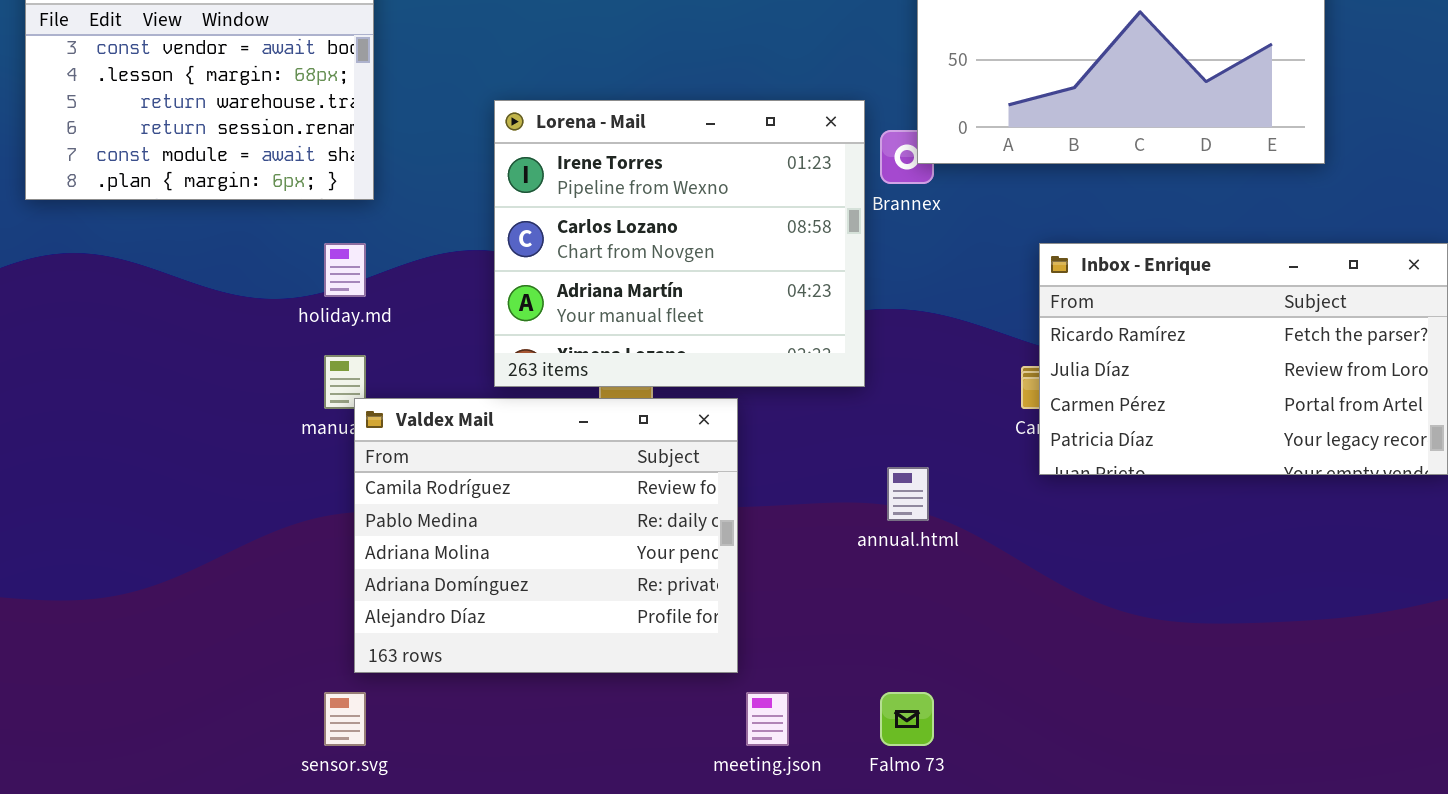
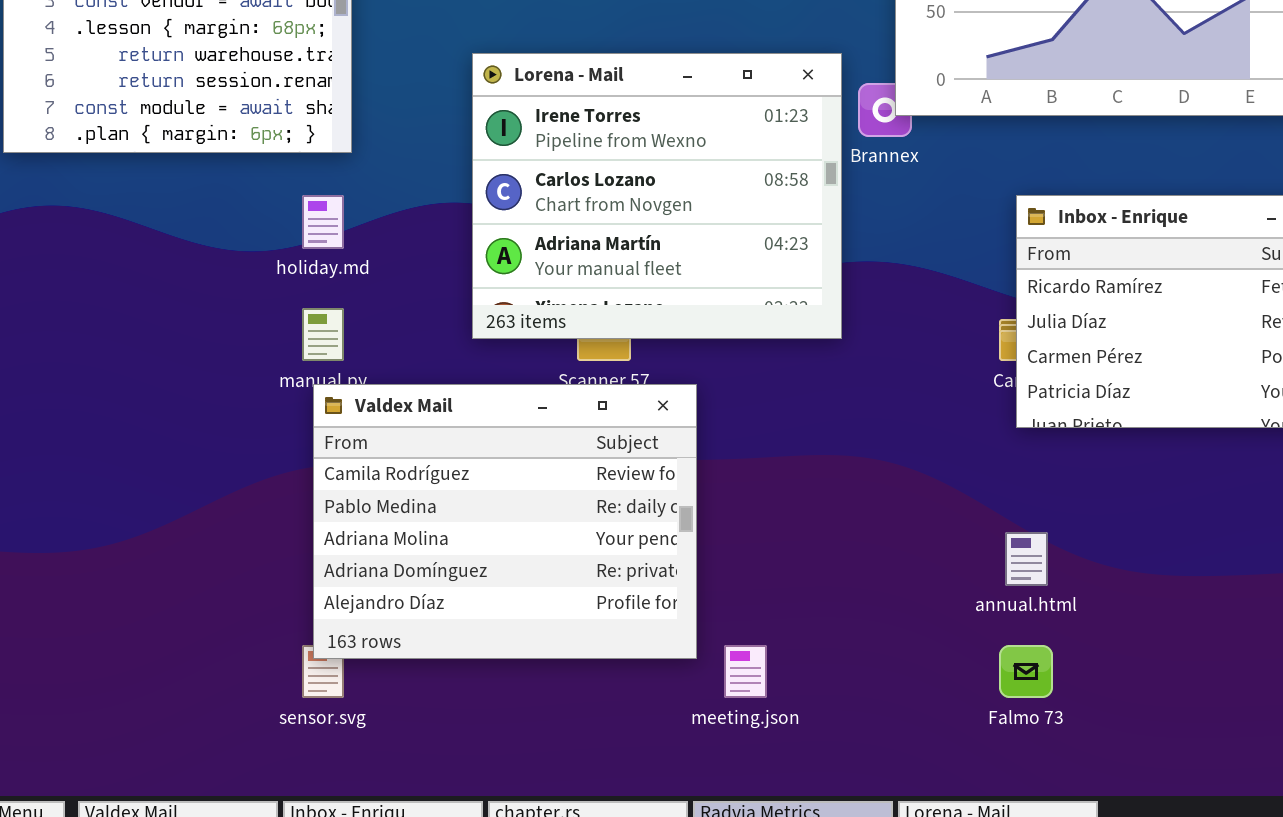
Valdex Mail: [354,398,738,673] -> [313,384,697,659], moved
annual.html: [887,467,929,521] -> [1005,532,1048,586], moved
Falmo 73: [880,692,934,746] -> [999,645,1053,698], moved

